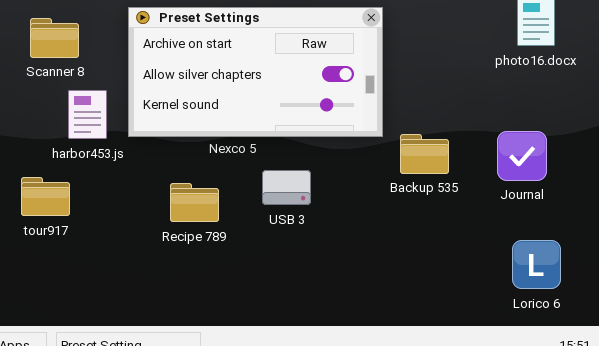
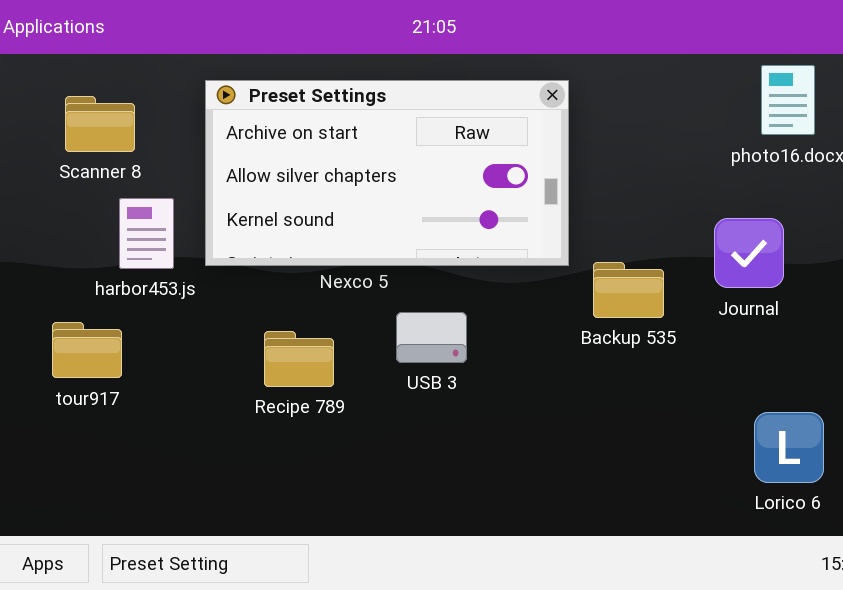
Journal: [497,131,547,181] -> [714,218,784,288], moved

